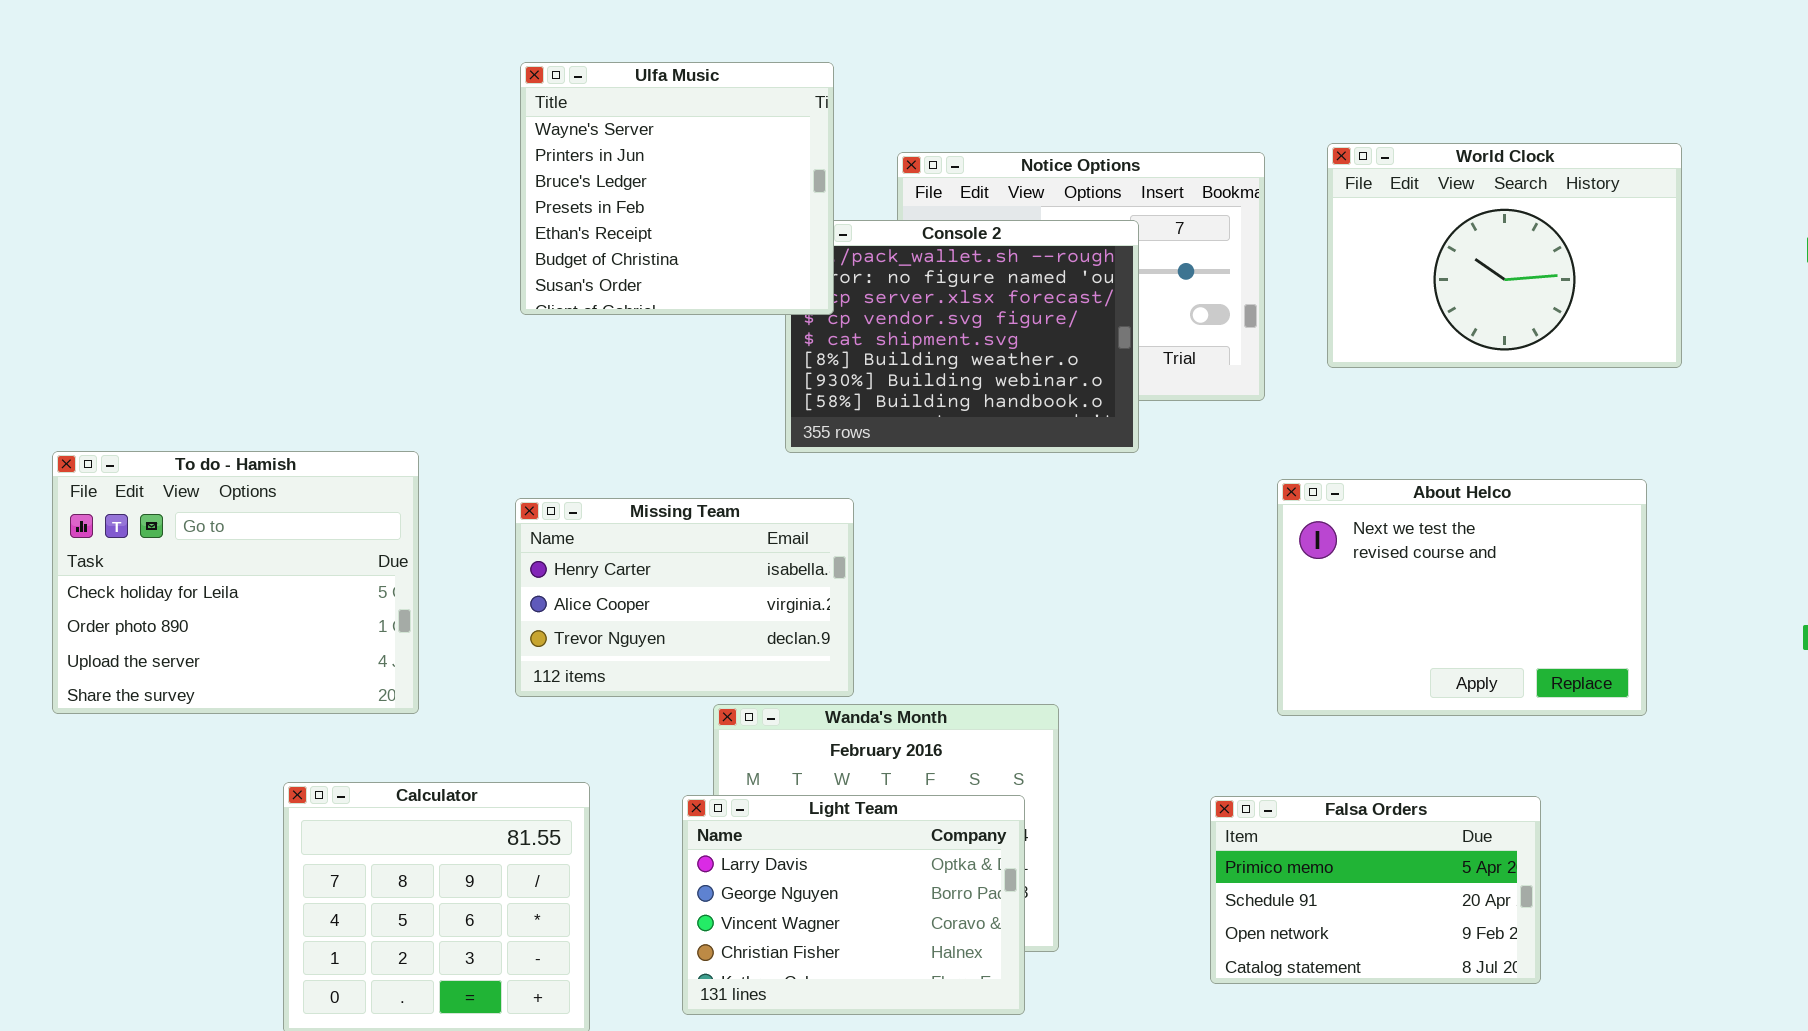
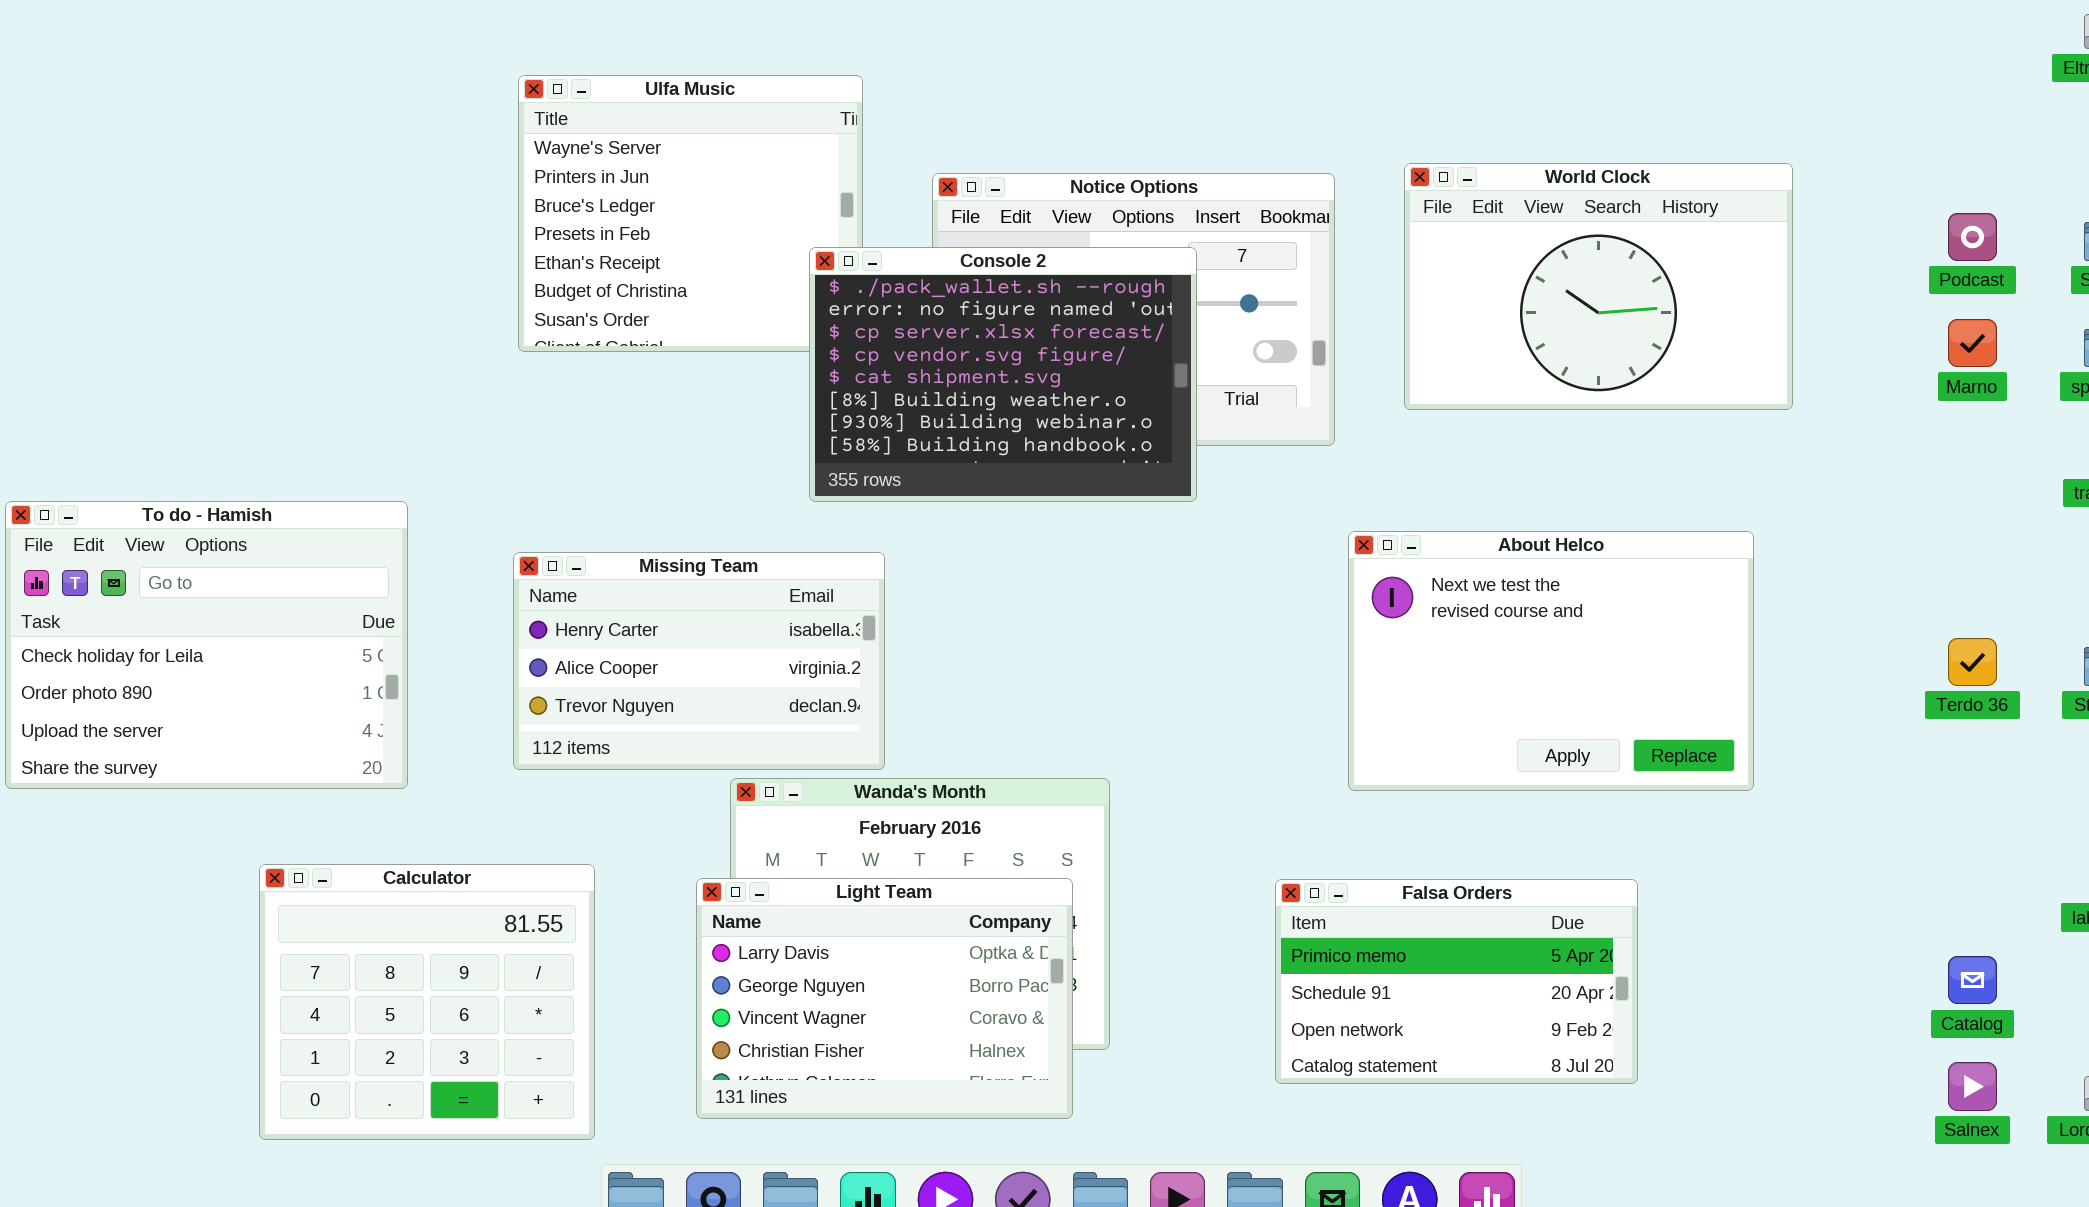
Console 2: [785,220,1139,453] -> [809,247,1197,502], raised

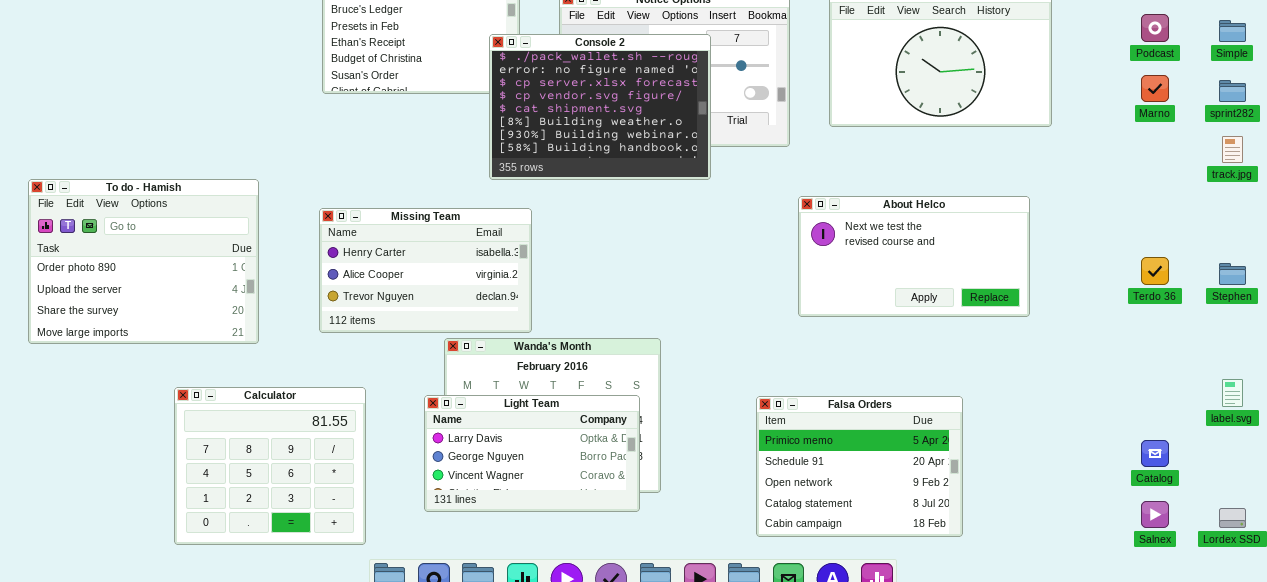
To do - Hamish: [5,501,408,789] -> [28,179,259,344], scrolled down 1 row
About Helco: [1348,531,1754,791] -> [798,196,1030,317], resized
Light Team: [696,878,1073,1119] -> [424,395,640,512], resized
Falsa Orders: [1275,879,1638,1084] -> [756,396,963,537], resized

